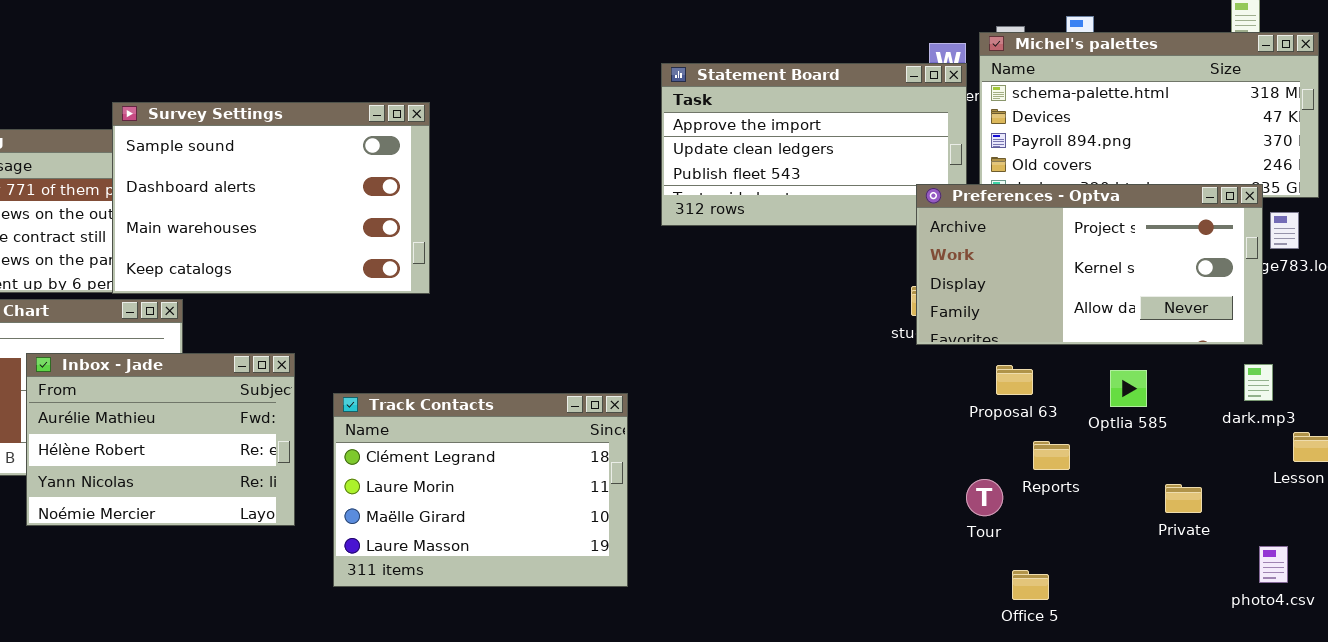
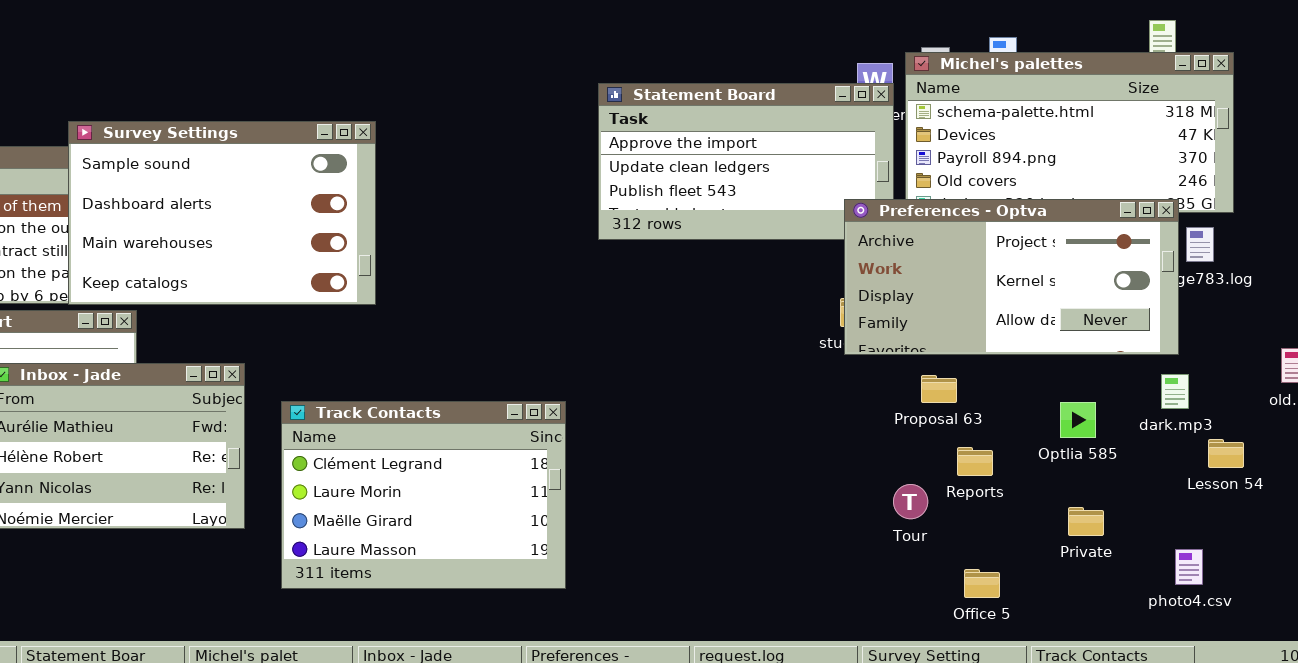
Optlia 585: [1110,370,1147,407] -> [1060,402,1096,438], moved
Private: [1165,484,1202,513] -> [1068,507,1104,536], moved
Office 5: [1012,570,1049,600] -> [964,569,1000,598], moved

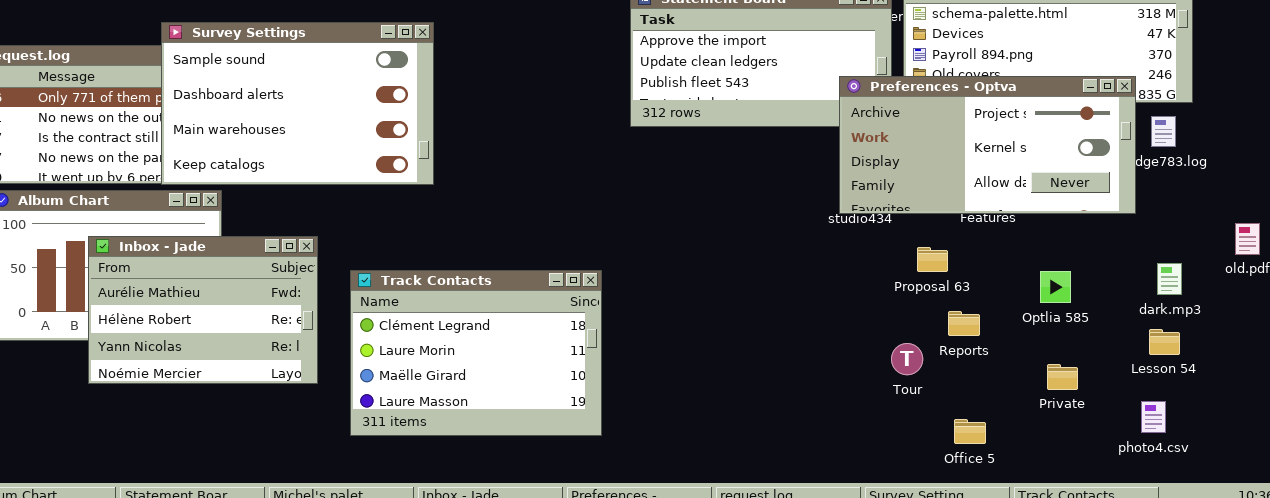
Preferences - Optva: [844,199,1179,355] -> [839,76,1136,214], moved
dark.mp3: [1161,374,1189,409] -> [1157,263,1182,295], moved
Lesson 54: [1208,439,1244,468] -> [1149,329,1180,355], moved

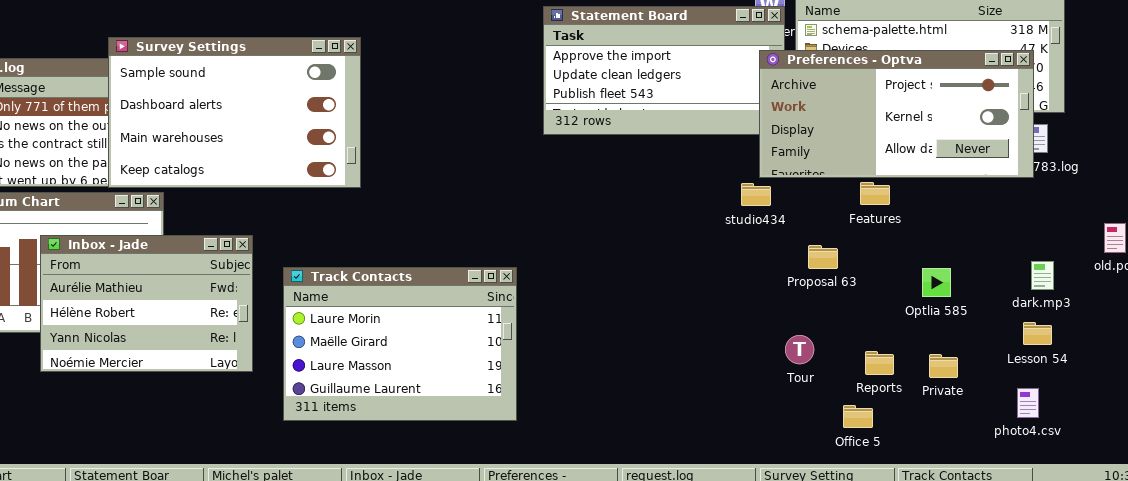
Preferences - Optva: [839,76,1136,214] -> [759,50,1034,178], moved
Track Contacts: [350,270,602,436] -> [283,267,517,421], scrolled down 1 row
Reports: [948,311,980,336] -> [865,351,894,375], moved

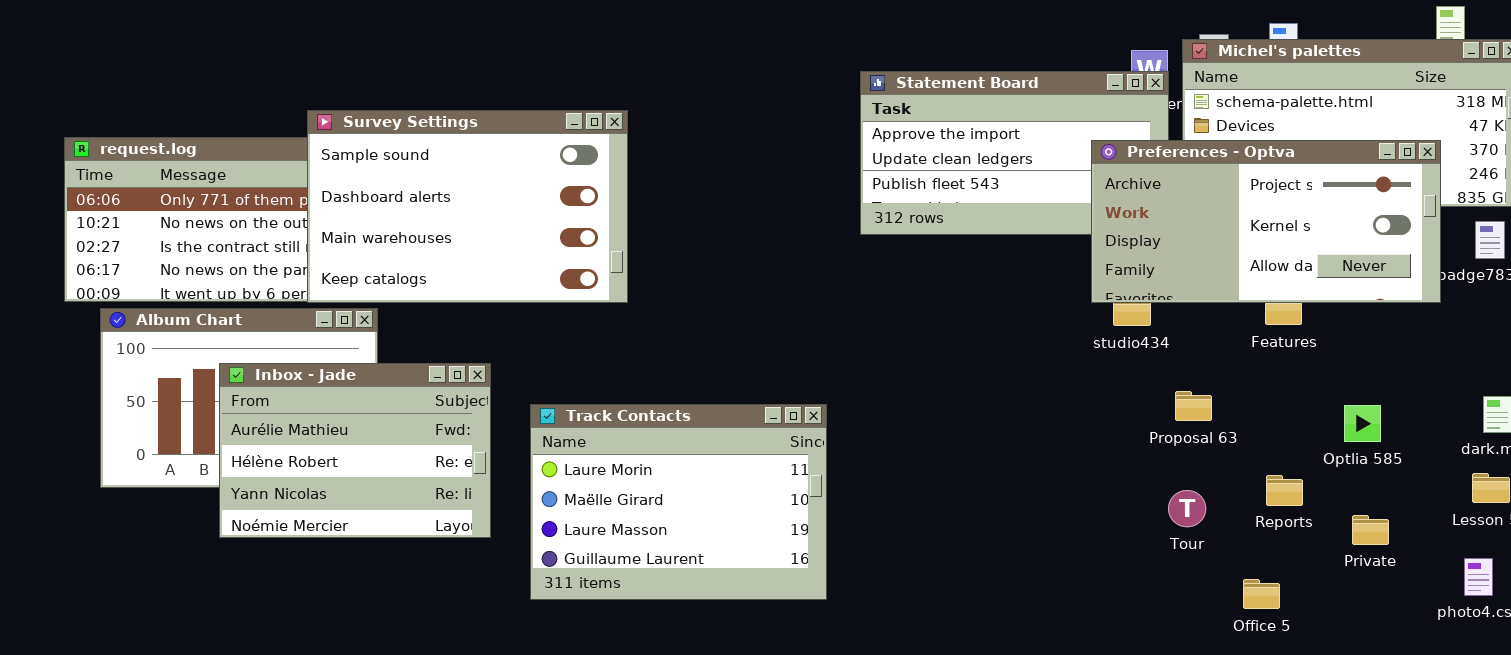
Preferences - Optva: [759,50,1034,178] -> [1091,140,1441,303], moved
Proposal 63: [808,245,838,269] -> [1175,391,1212,421], moved
Reports: [865,351,894,375] -> [1266,475,1303,506], moved

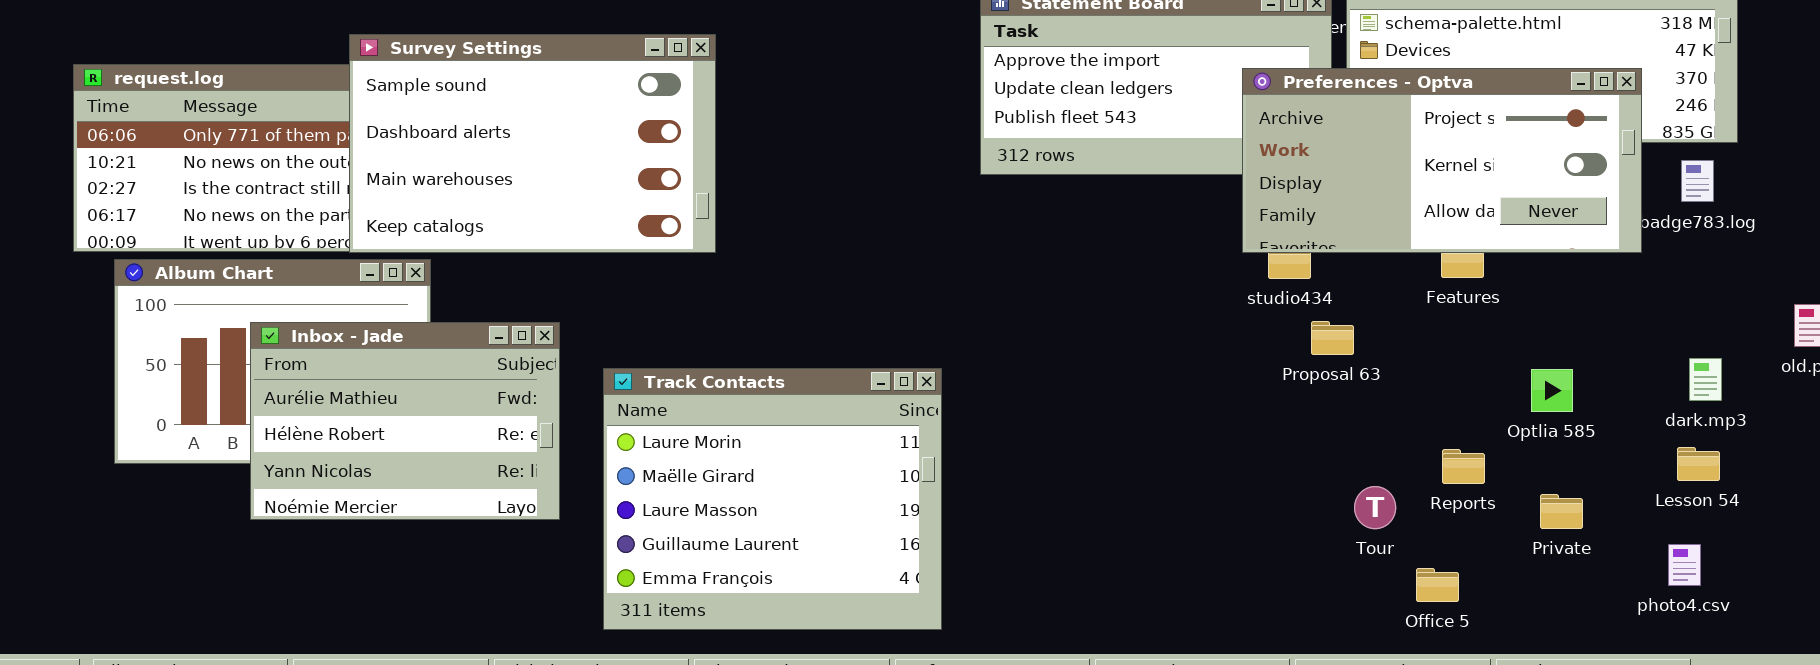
Proposal 63: [1175,391,1212,421] -> [1311,321,1354,355], moved
Track Contacts: [530,404,827,600] -> [603,368,942,630], resized
Tour: [1168,490,1206,527] -> [1354,486,1396,529], moved

